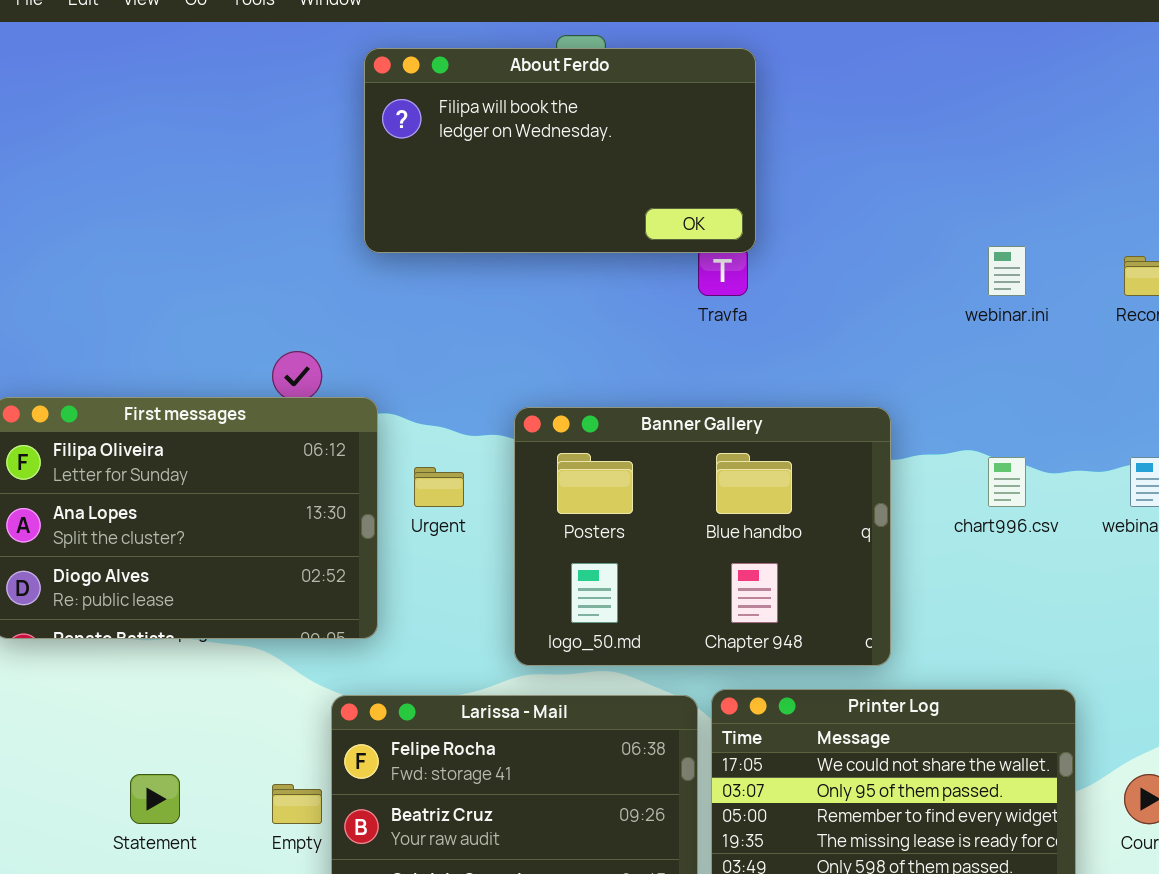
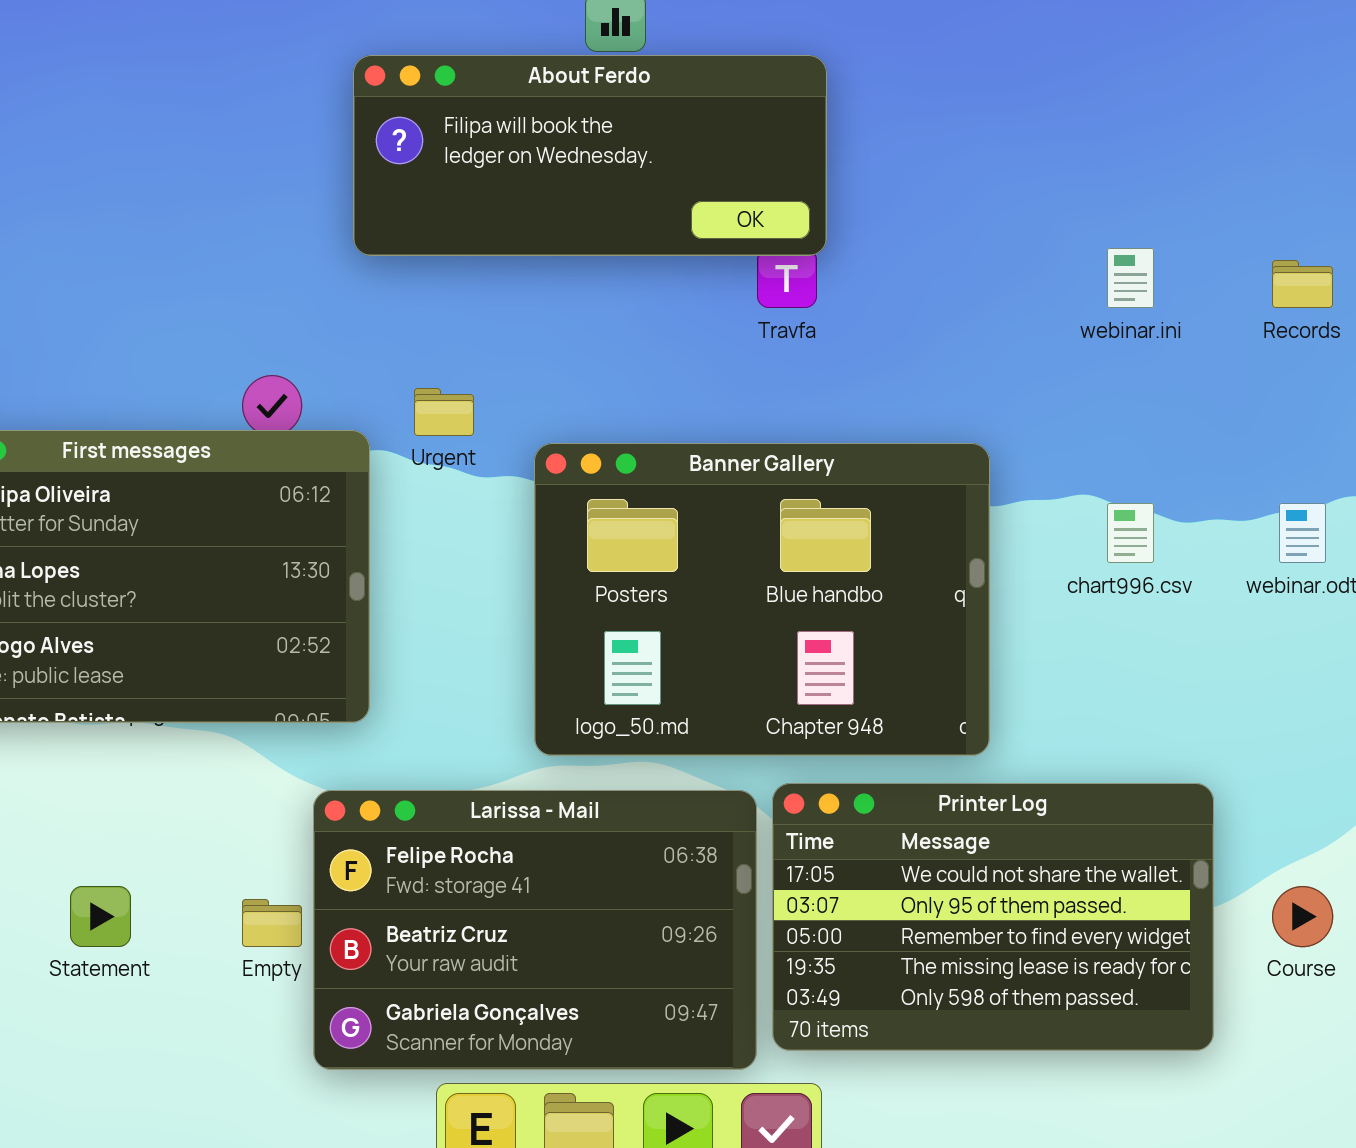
About Ferdo: [364,48,756,253] -> [353,55,827,256], resized
Urgent: [414,467,464,507] -> [414,388,474,436], moved

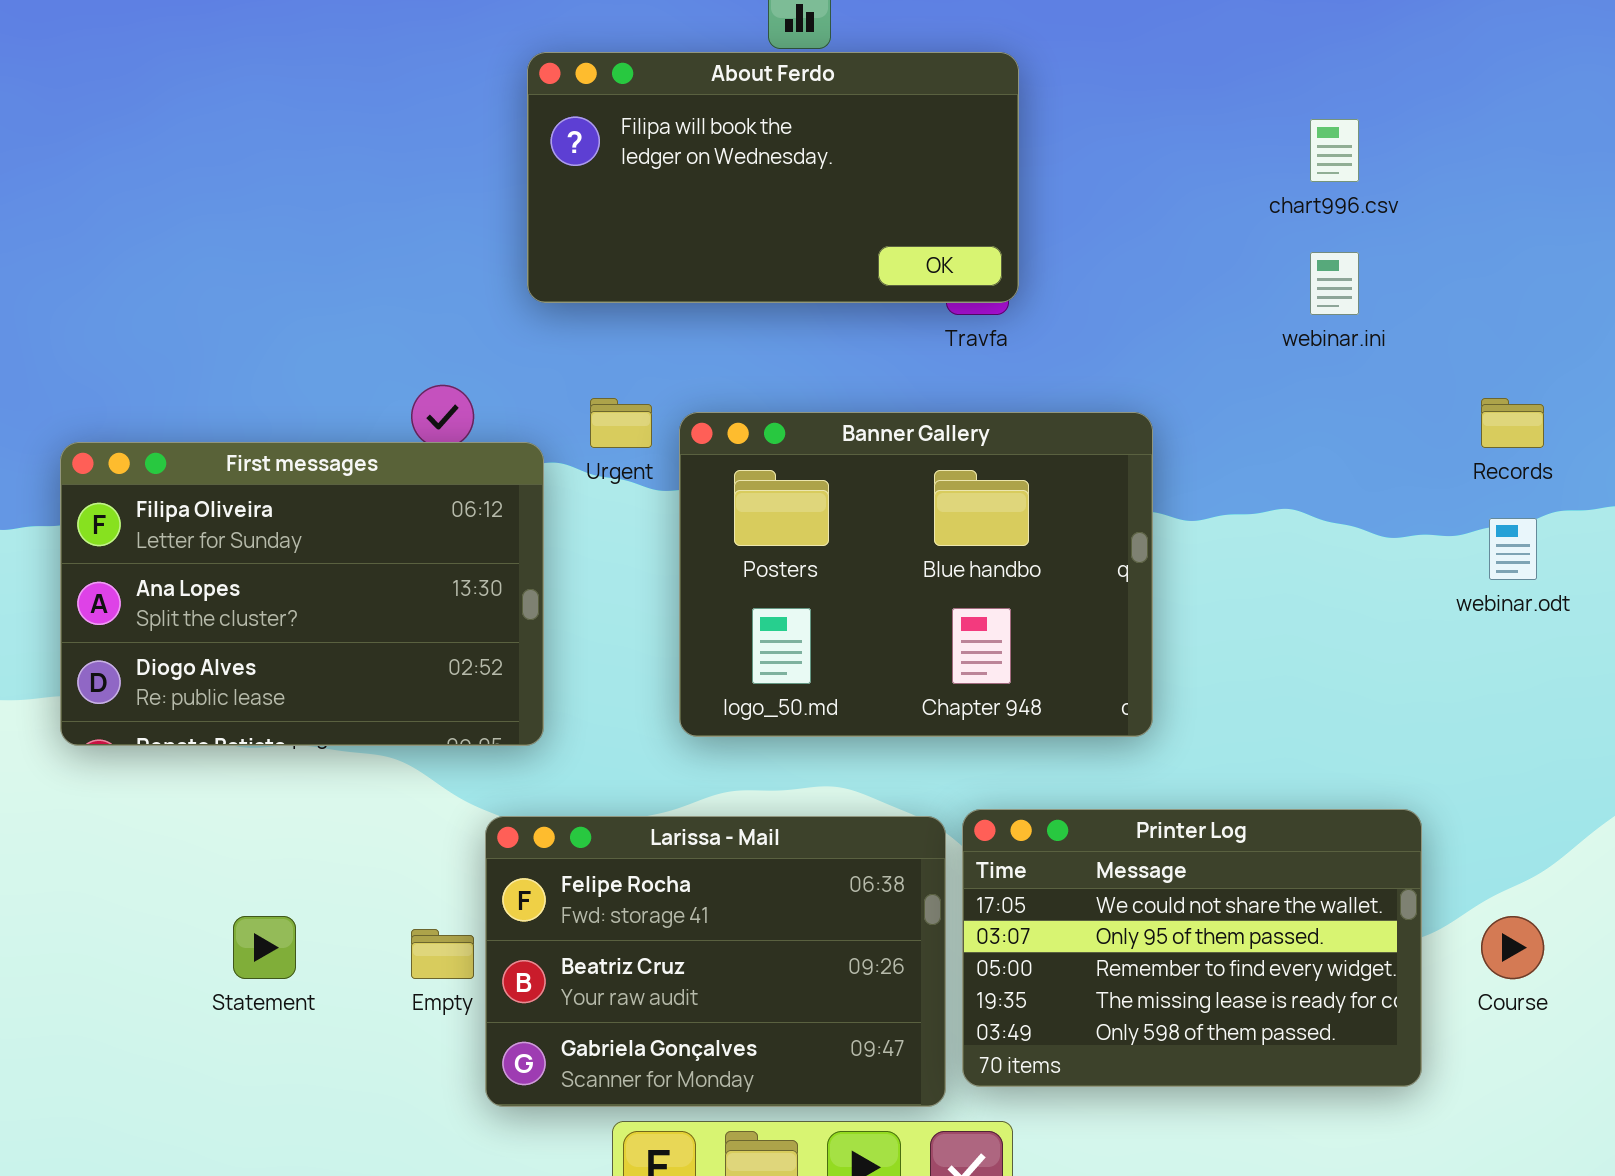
About Ferdo: [353,55,827,256] -> [527,52,1019,303], resized
Records: [1272,260,1333,308] -> [1481,398,1544,448], moved
Banner Gallery: [534,443,990,756] -> [679,412,1153,737], moved
chart996.csv: [1107,503,1154,563] -> [1310,119,1359,182], moved

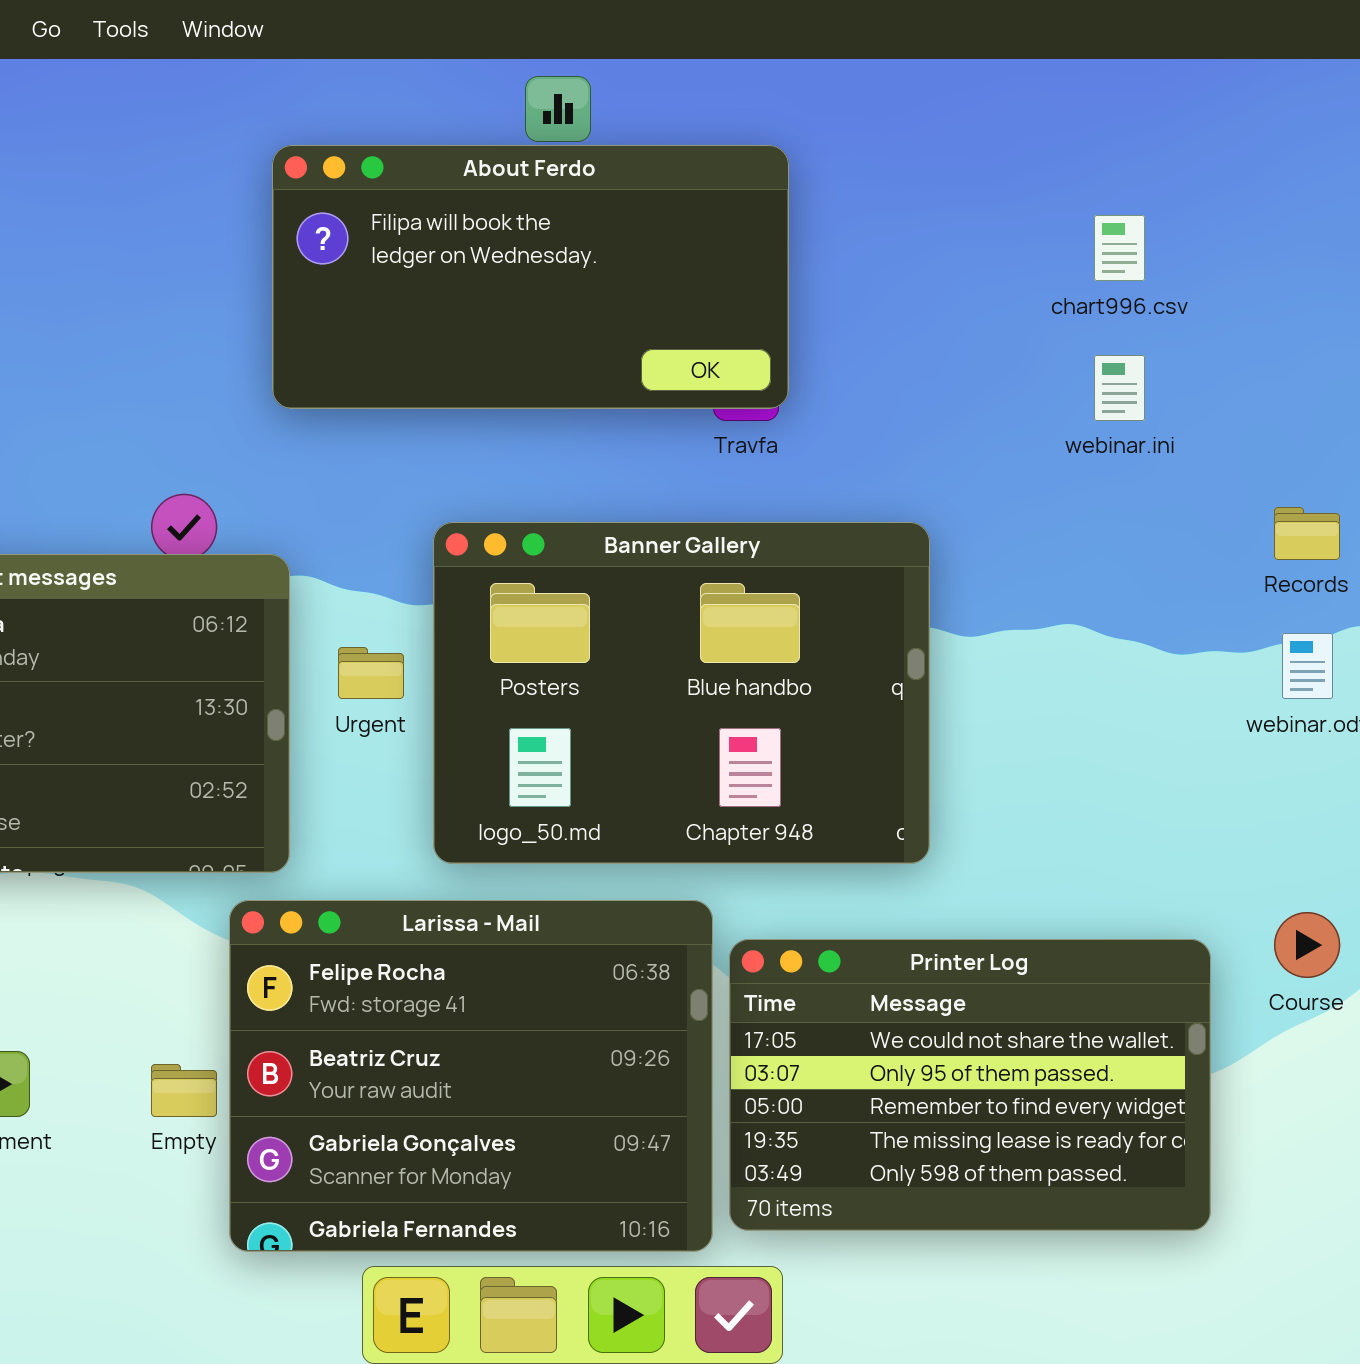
Urgent: [590,398,652,448] -> [338,647,404,699], moved
Larissa - Mail: [485,816,946,1107] -> [229,900,713,1252], resized
Course: [1481,916,1544,979] -> [1274,912,1340,978], moved

